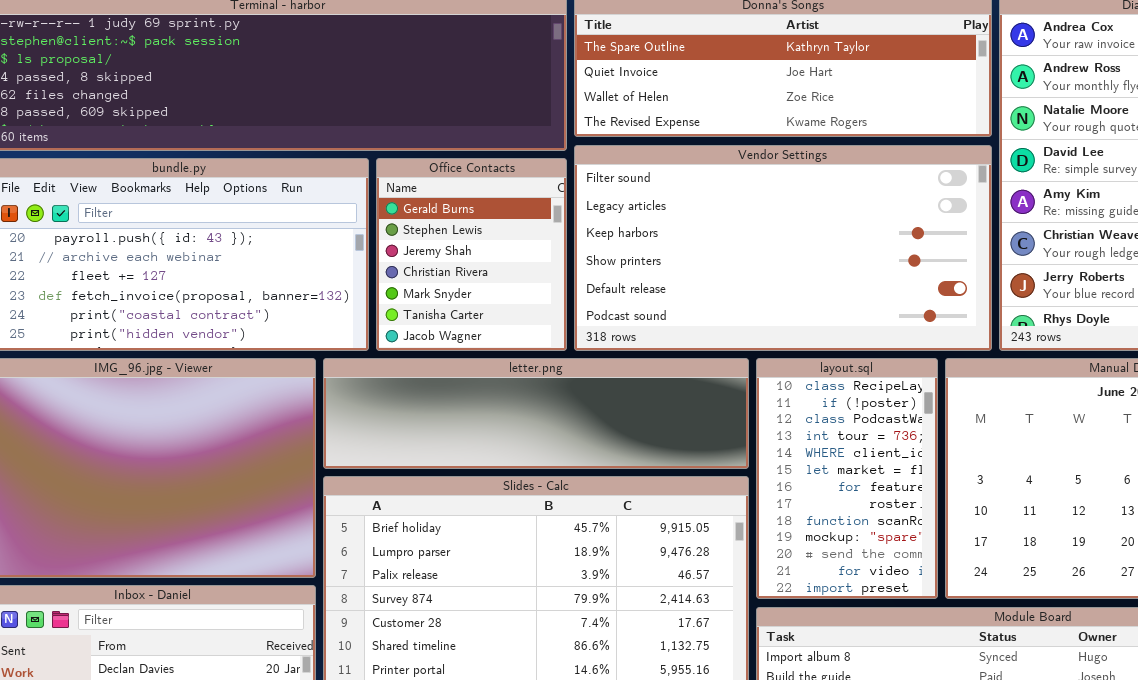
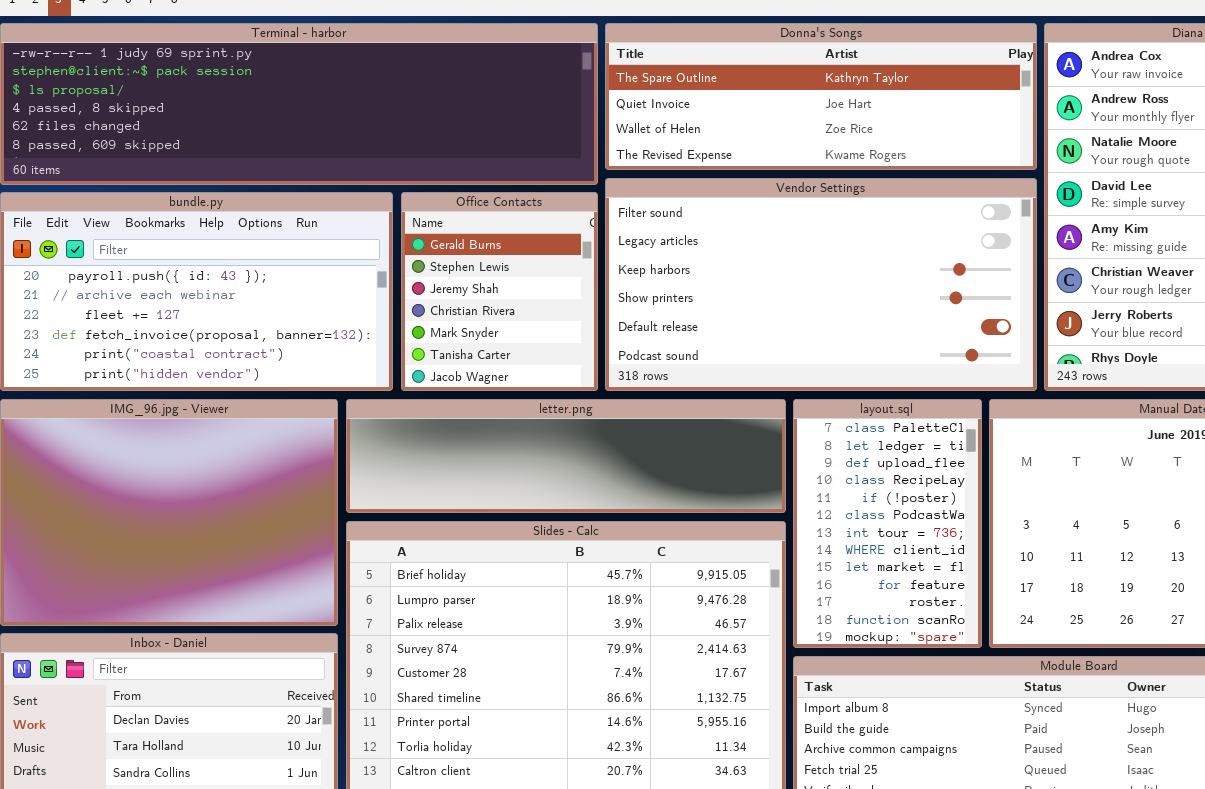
layout.sql: [756,358,938,599] -> [793,399,982,648], scrolled up 3 rows

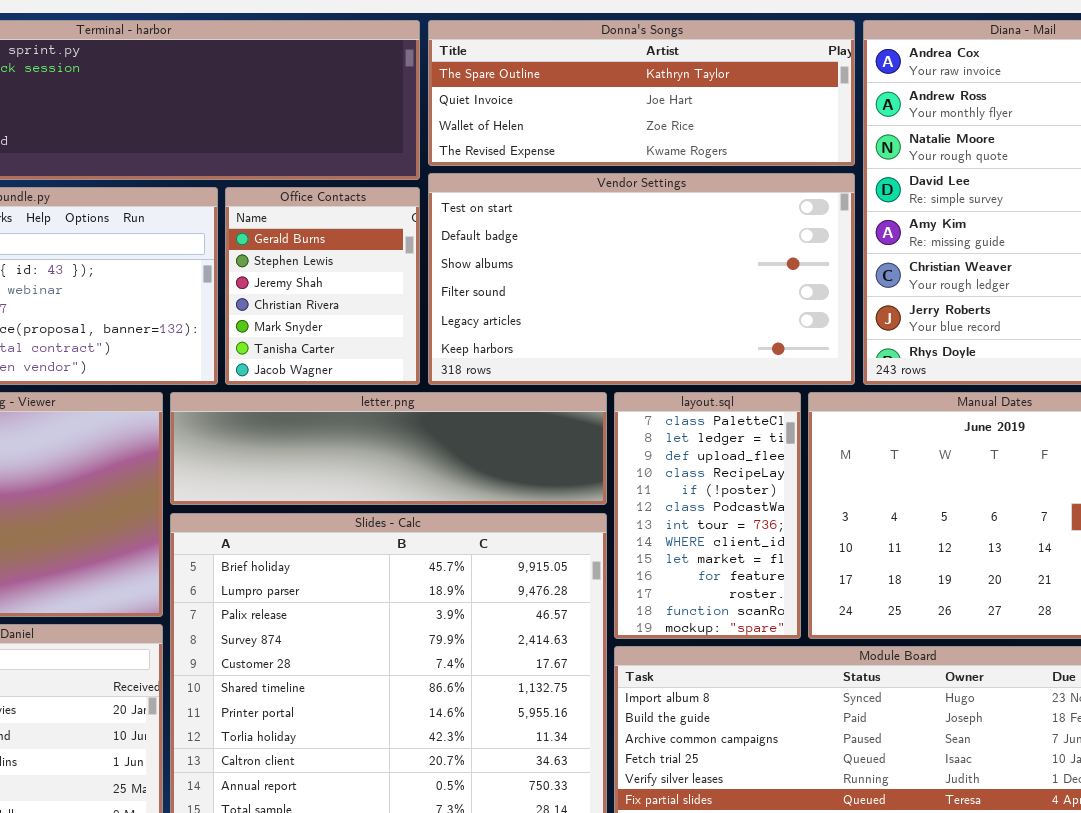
Vendor Settings: [605,178,1037,391] -> [428,173,855,385], scrolled up 3 rows

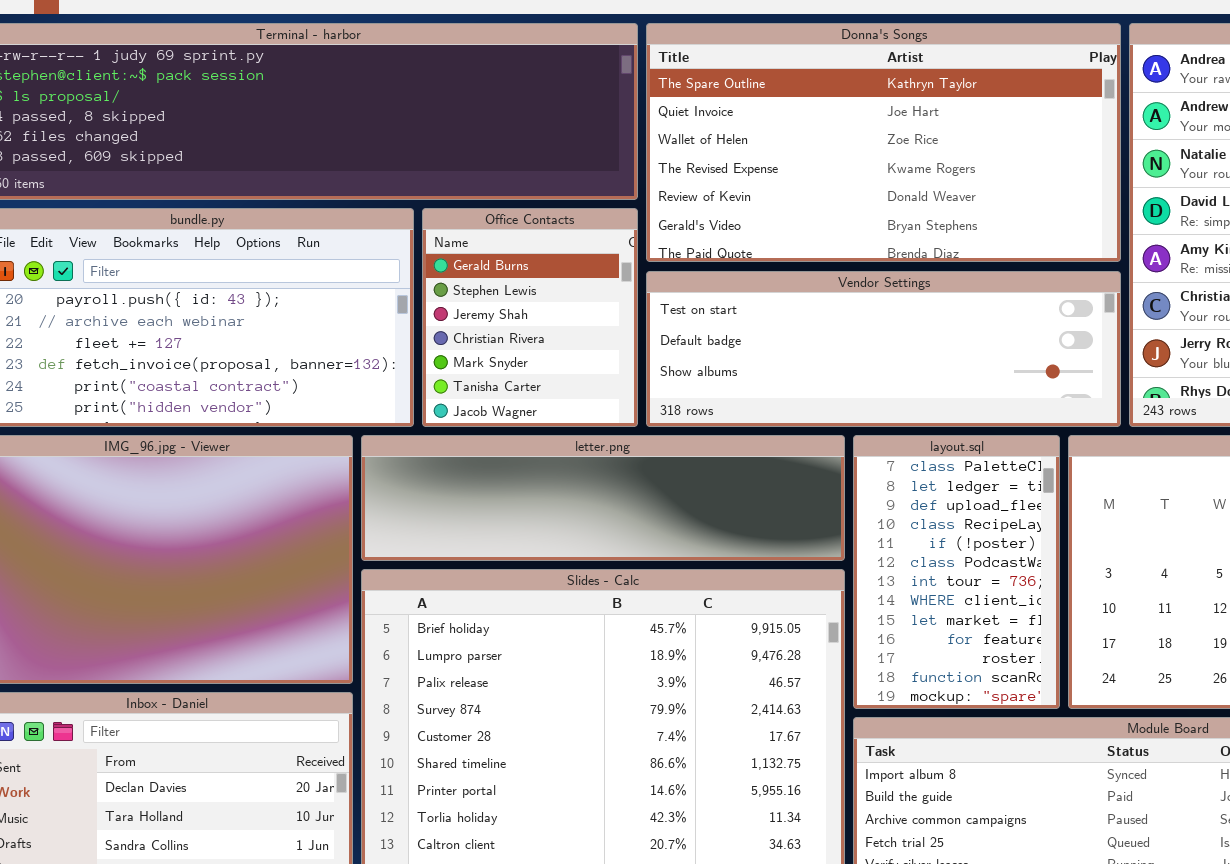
Donna's Songs: [428,20,855,166] -> [646,23,1121,262], resized
Vendor Settings: [428,173,855,385] -> [646,271,1121,427], resized

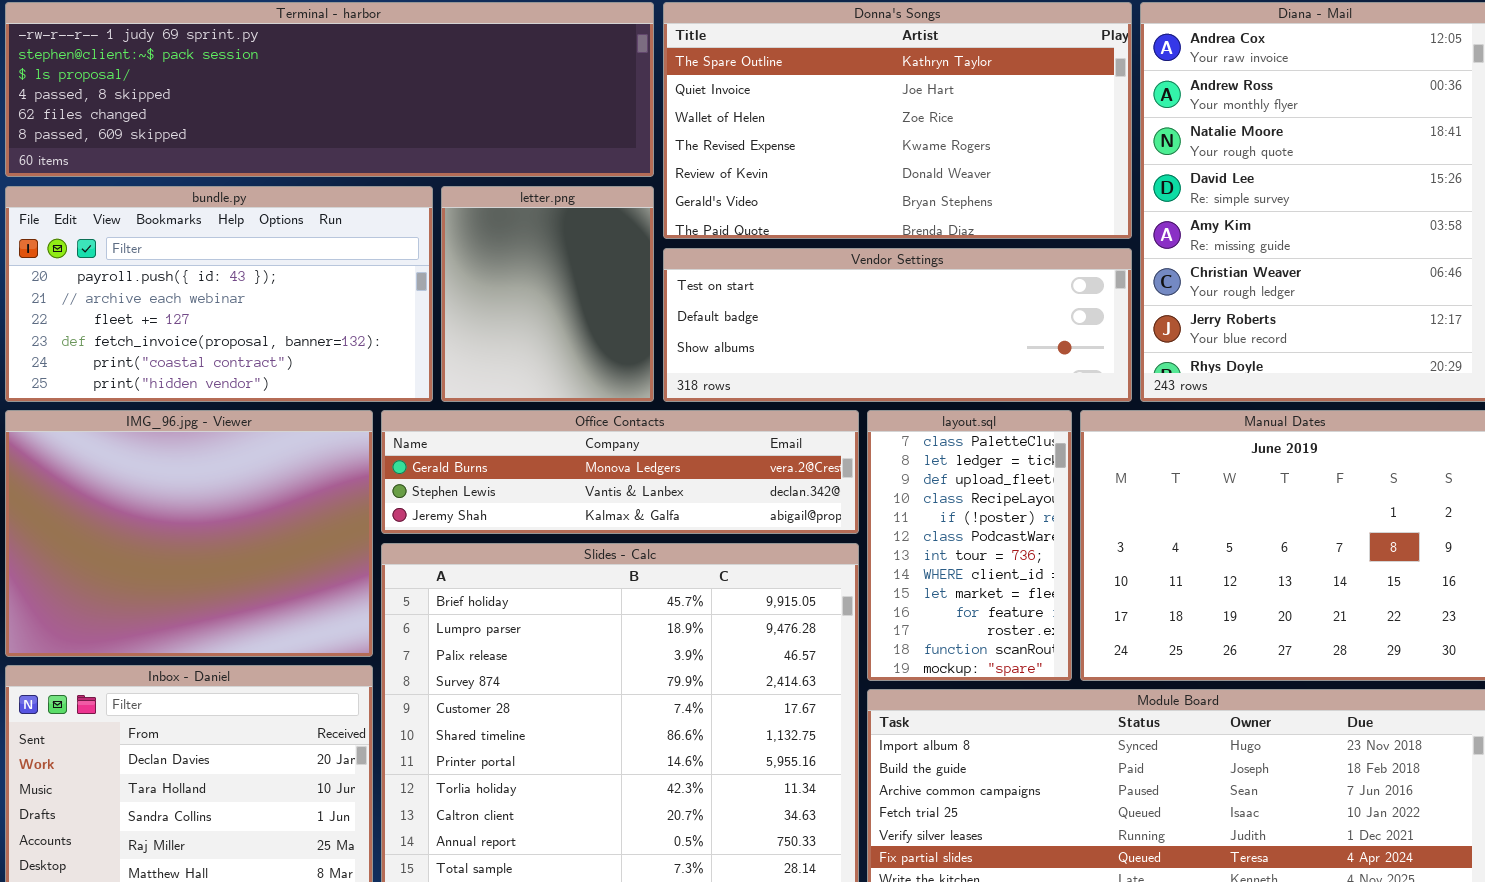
Office Contacts: [422,208,638,427] -> [381,410,859,534], moved, resized
letter.png: [361,435,845,561] -> [441,186,654,402], moved, resized

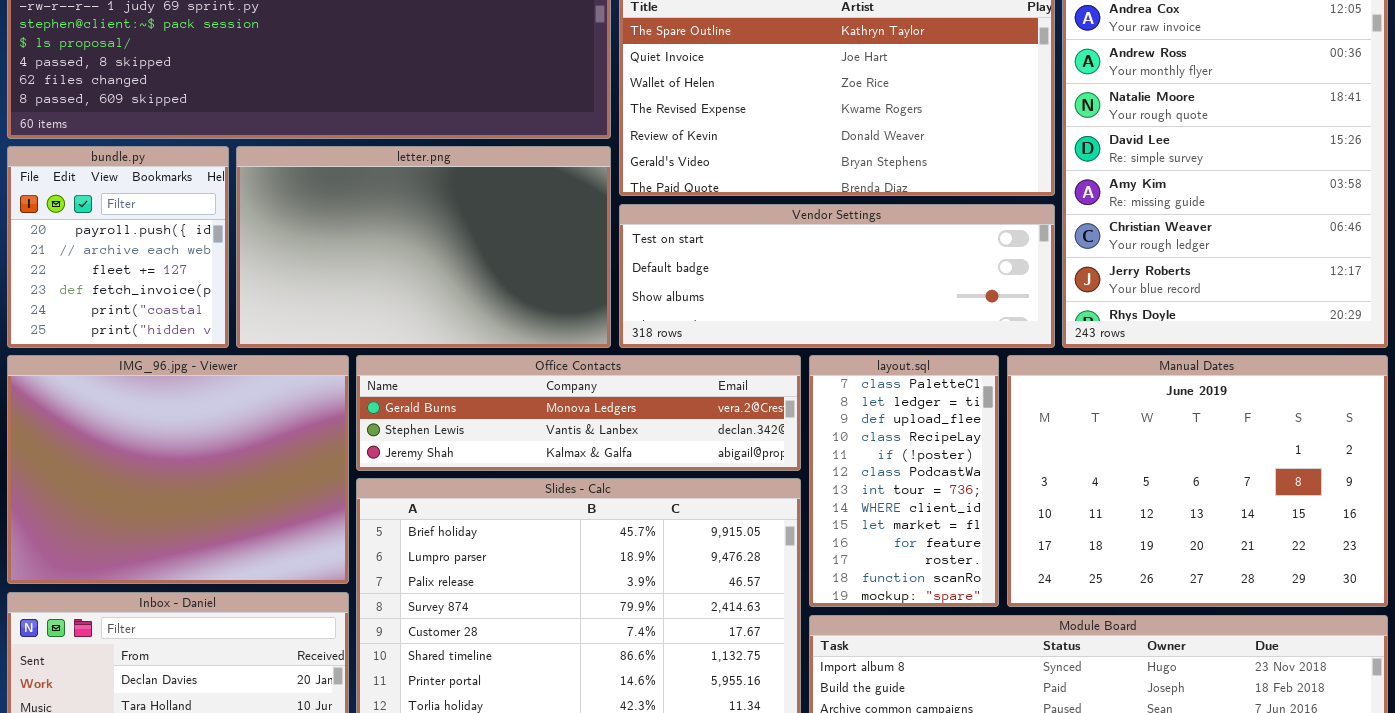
bundle.py: [5,186,433,402] -> [7,146,229,348], resized
letter.png: [441,186,654,402] -> [236,146,611,348], resized

